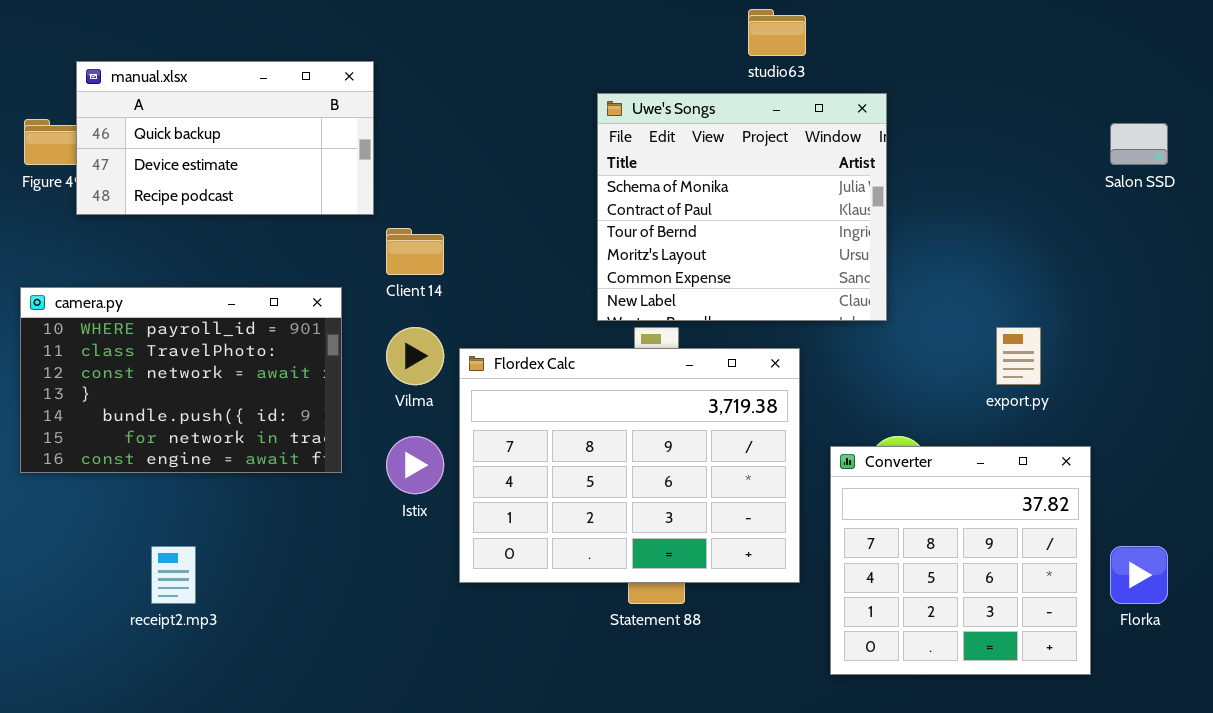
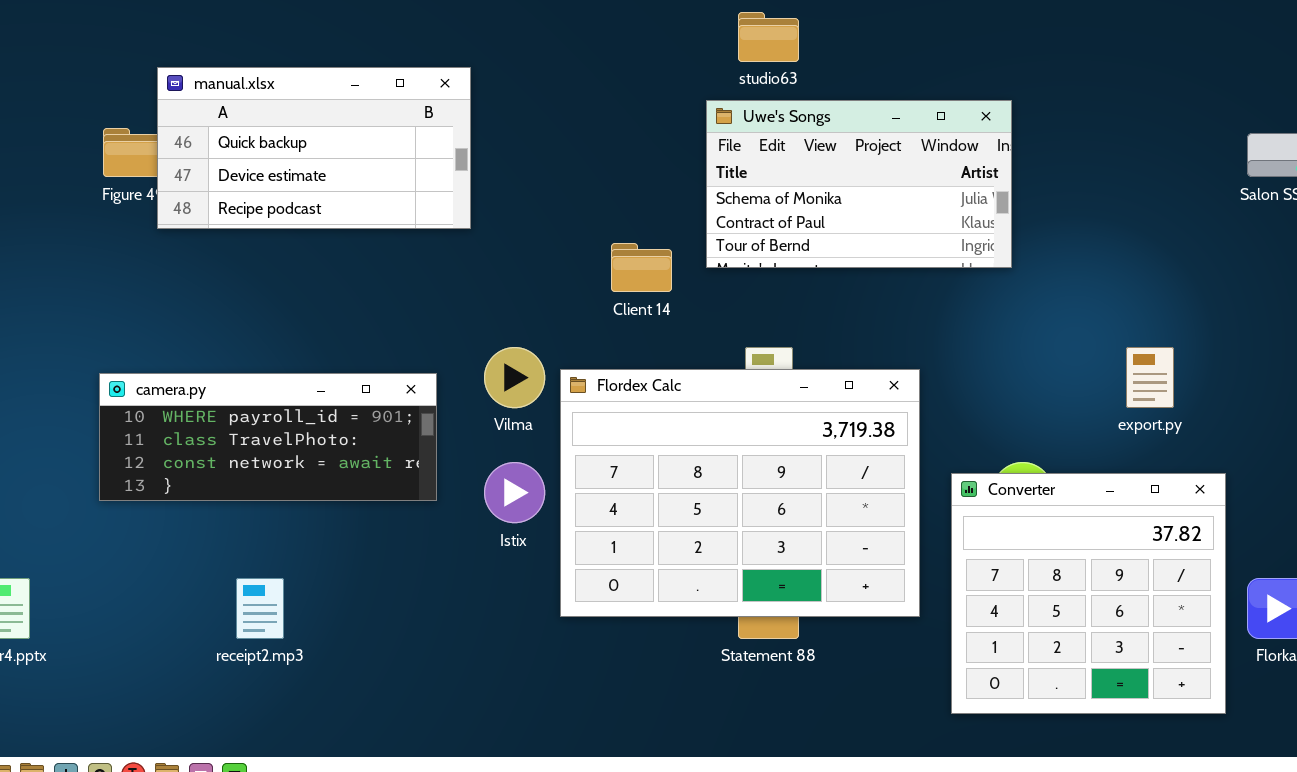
studio63: [748,9,806,56] -> [738,12,799,62], moved
Uwe's Songs: [597,93,887,321] -> [706,100,1012,268], resized
Client 14: [386,228,444,275] -> [611,243,672,292], moved
camera.py: [20,287,342,473] -> [99,373,437,501], resized

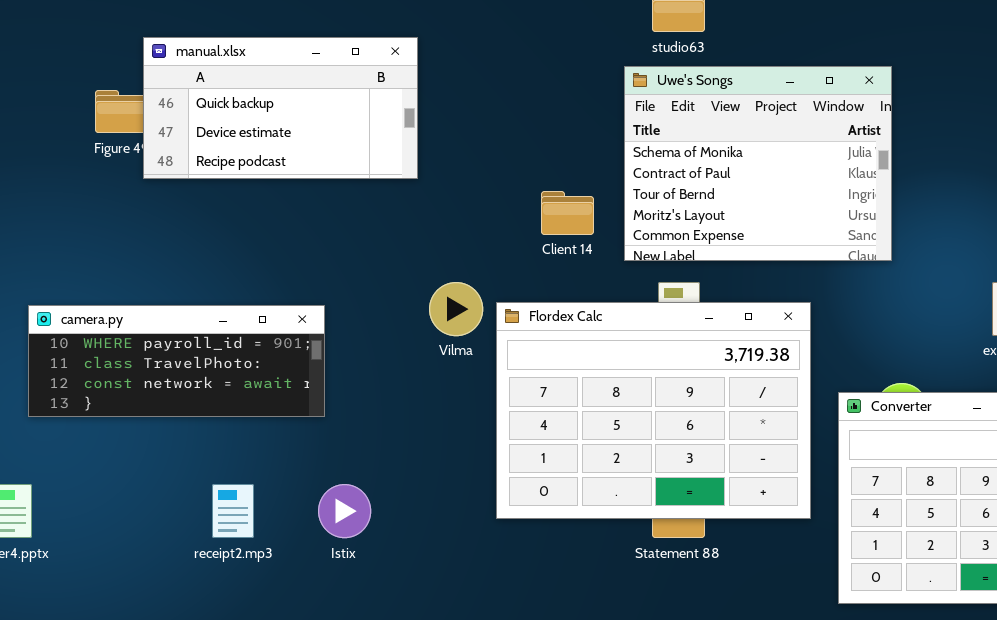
Uwe's Songs: [706,100,1012,268] -> [624,66,892,261], resized
camera.py: [99,373,437,501] -> [28,305,325,417], moved
Istix: [484,462,545,523] -> [318,484,371,538], moved

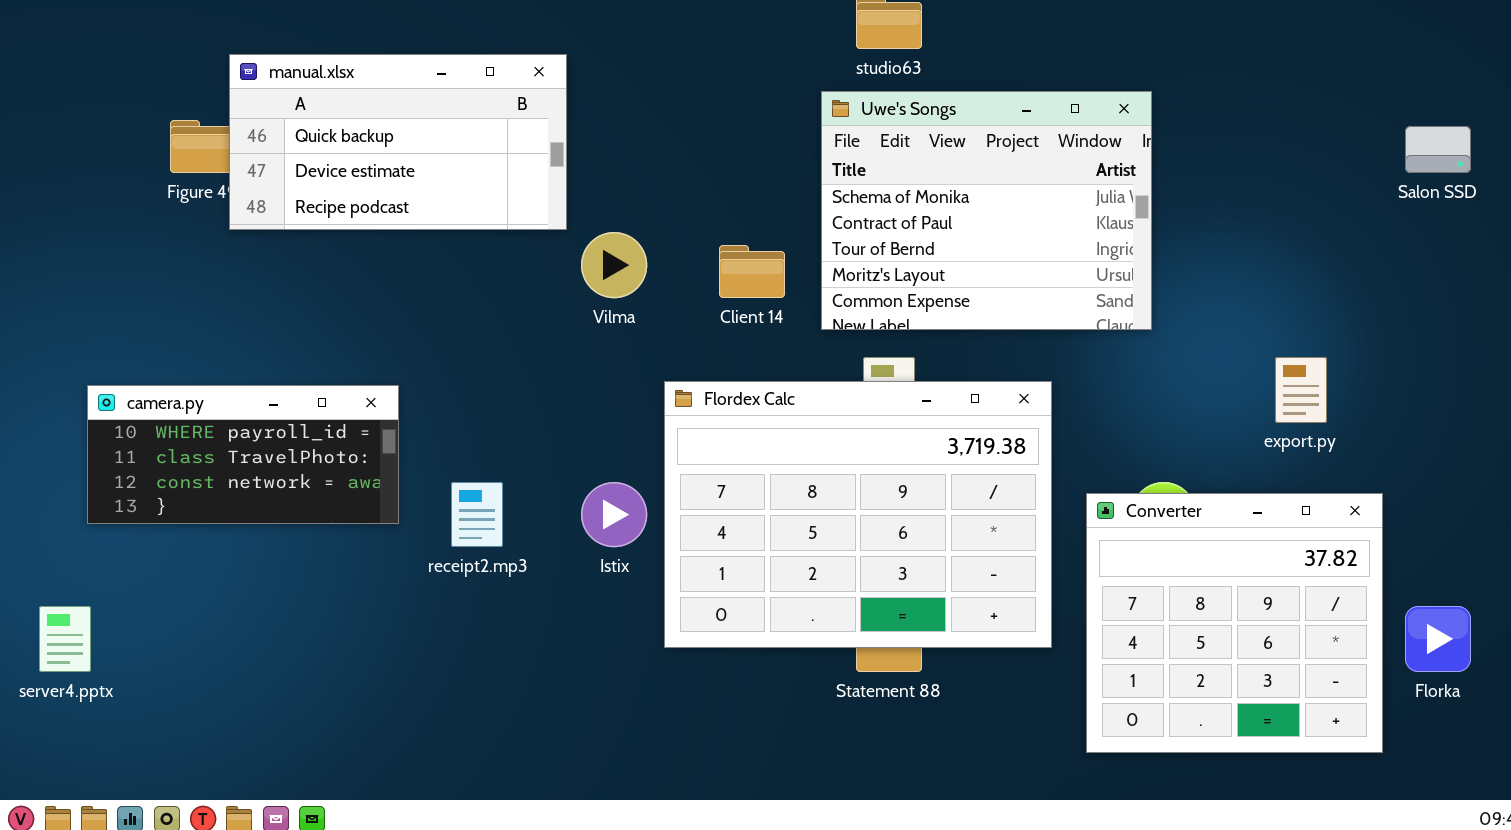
Vilma: [429,282,483,336] -> [581,232,647,298], moved
camera.py: [28,305,325,417] -> [87,385,399,524], resized
receipt2.mp3: [212,484,254,538] -> [451,482,503,547], moved
Istix: [318,484,371,538] -> [581,482,647,547], moved

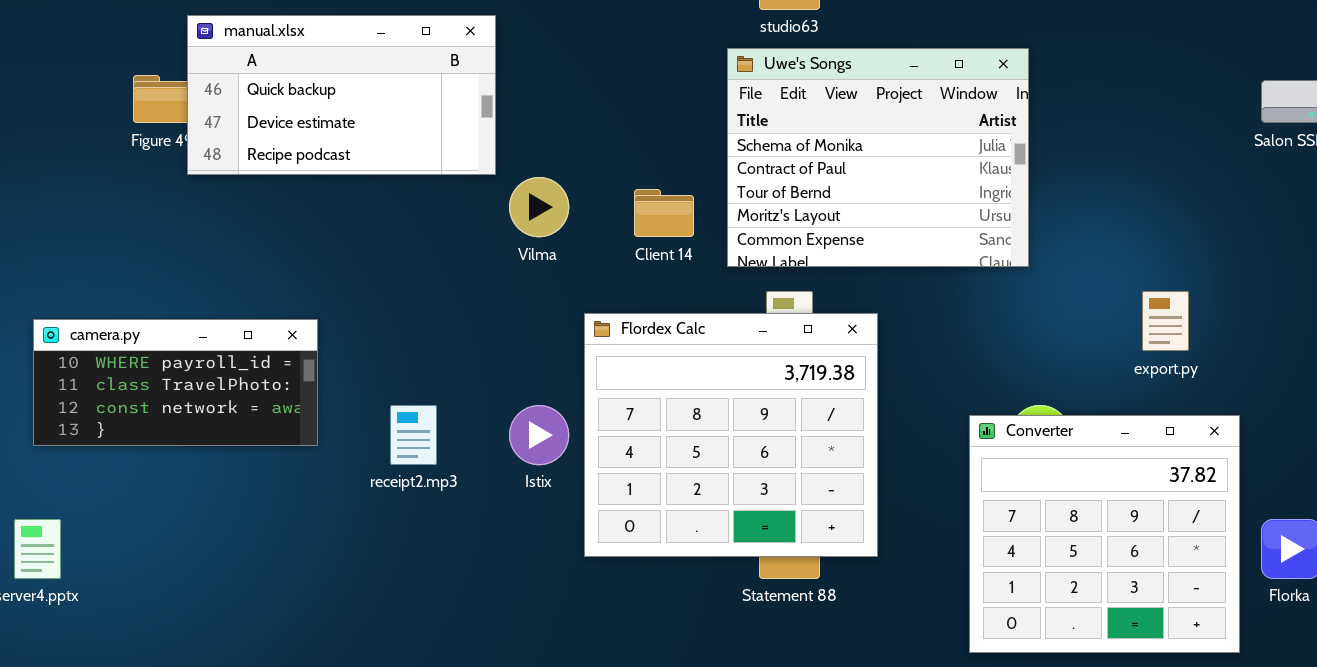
Flordex Calc: [664,381,1052,648] -> [584,313,878,557], resized
camera.py: [87,385,399,524] -> [33,319,318,446], moved

